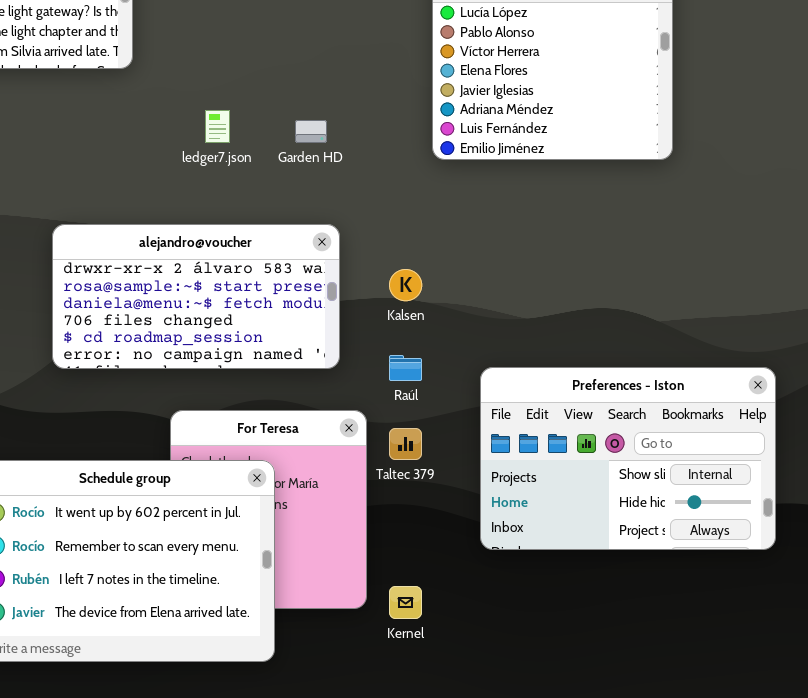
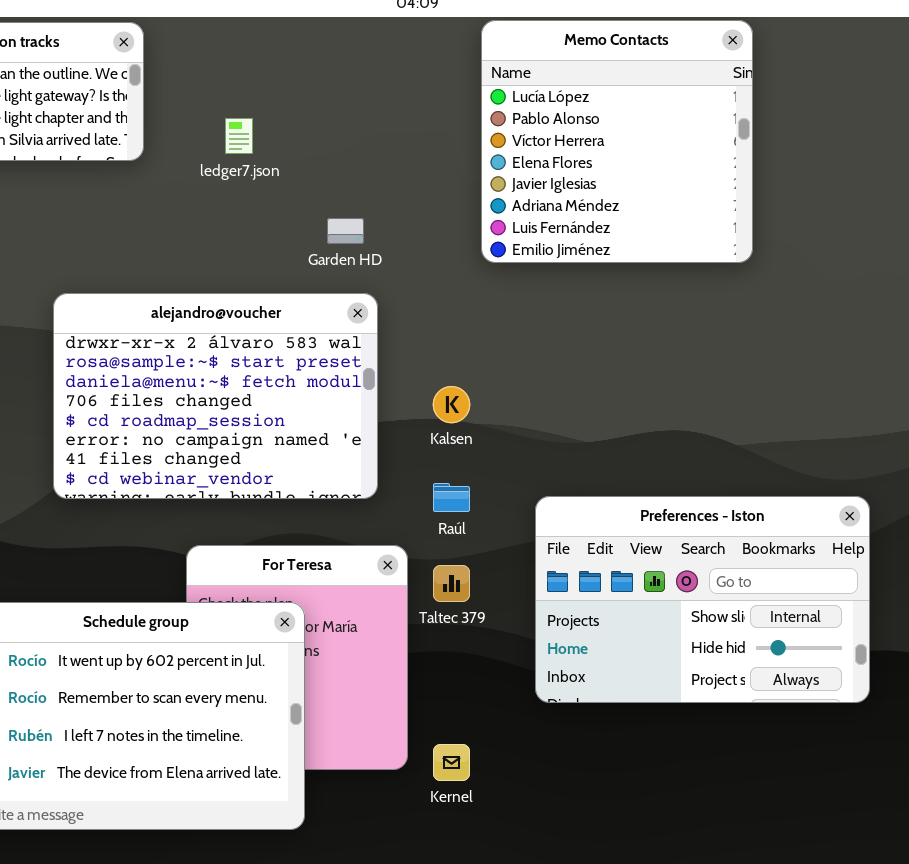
ledger7.json: [205,110,230,143] -> [225,118,253,154], moved
alejandro@voucher: [52,224,340,369] -> [53,293,378,499], resized

